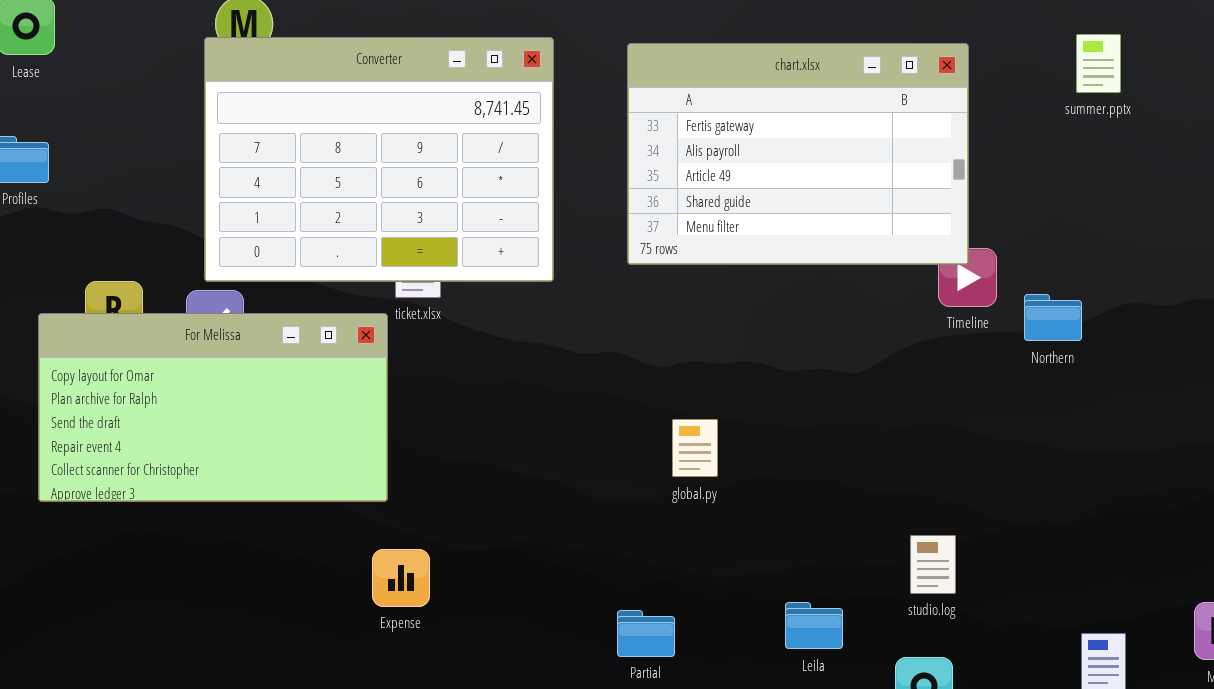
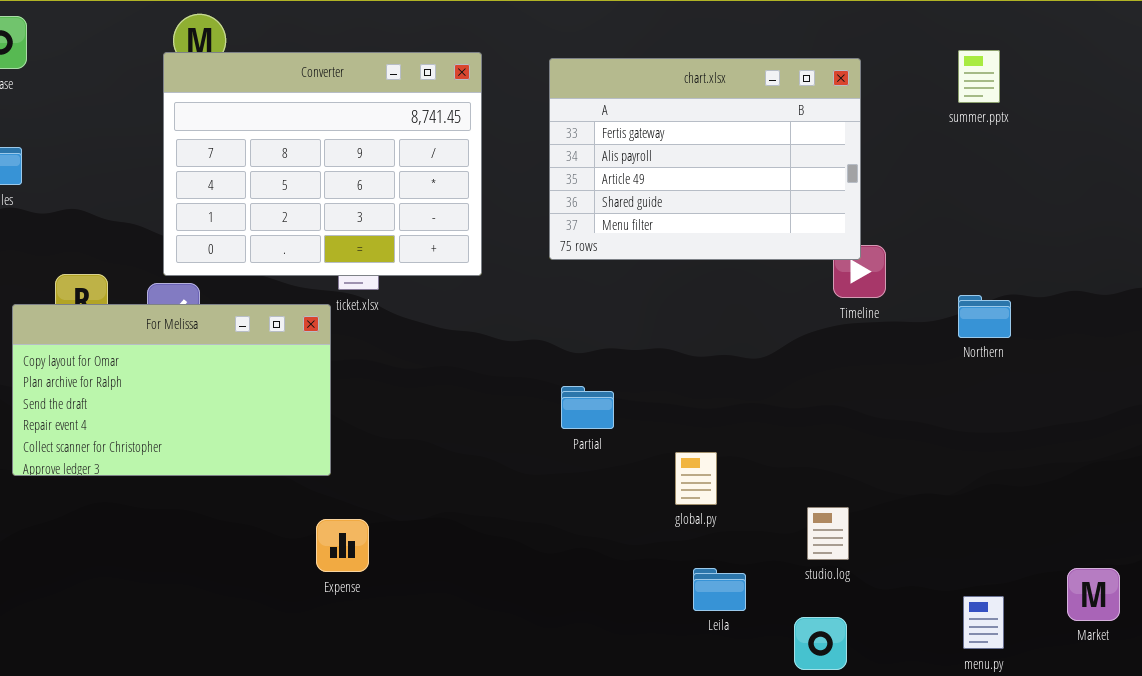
Northern: [1024,294,1082,341] -> [958,295,1011,338], moved
global.py: [672,419,718,477] -> [675,452,717,505], moved
Partial: [617,610,675,657] -> [561,386,614,429], moved

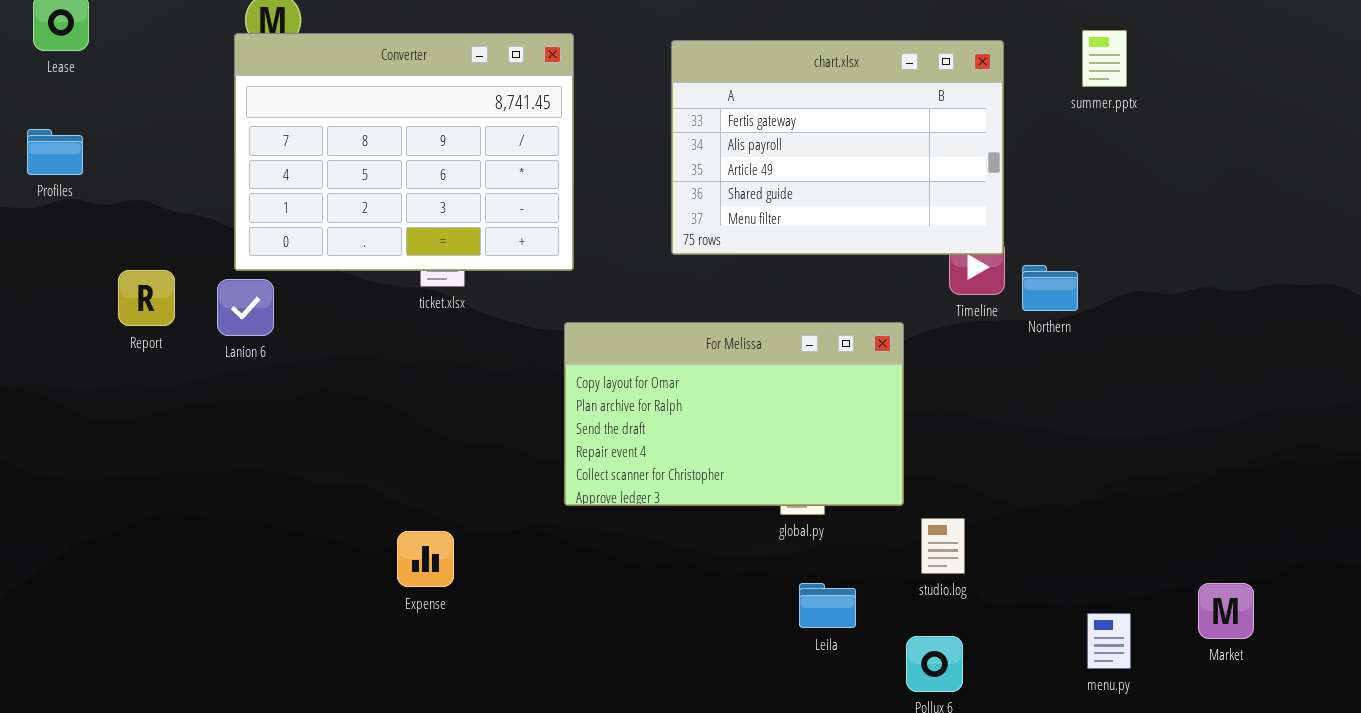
chart.xlsx: [549,58,861,260] -> [671,40,1004,255], moved
Northern: [958,295,1011,338] -> [1022,265,1078,311], moved
For Melissa: [12,304,331,476] -> [564,322,904,506], moved

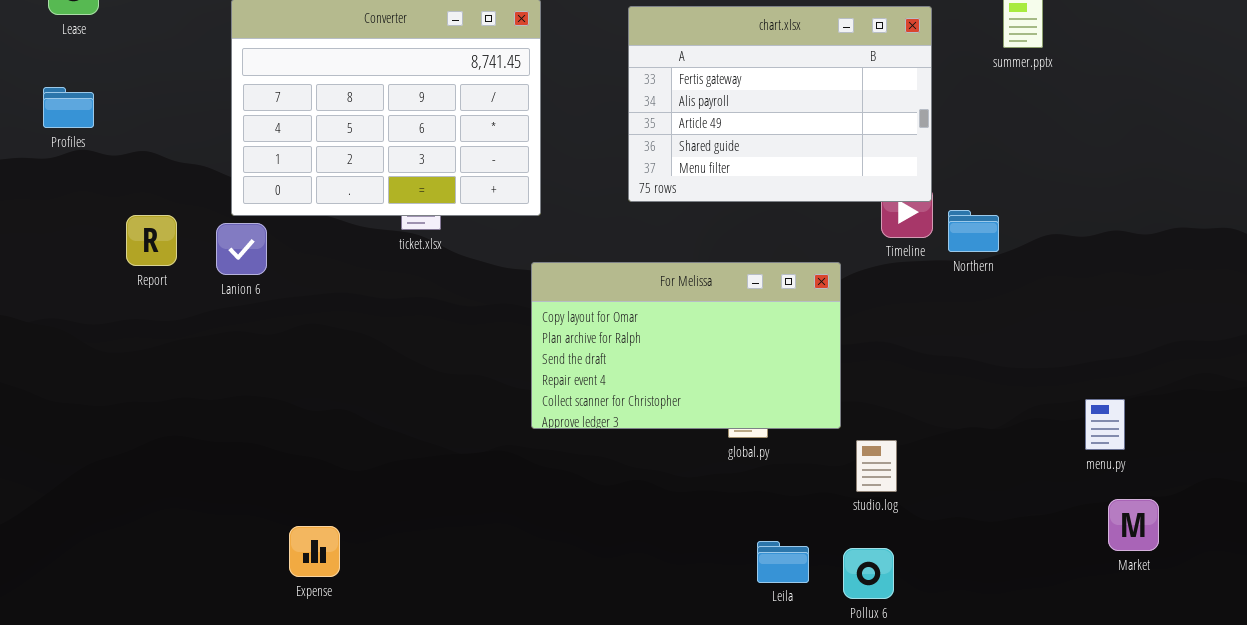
Expense: [397,531,454,587] -> [289,526,340,577], moved
Leila: [799,583,856,628] -> [757,541,809,583], moved
menu.py: [1087,613,1131,669] -> [1085,399,1125,450], moved

